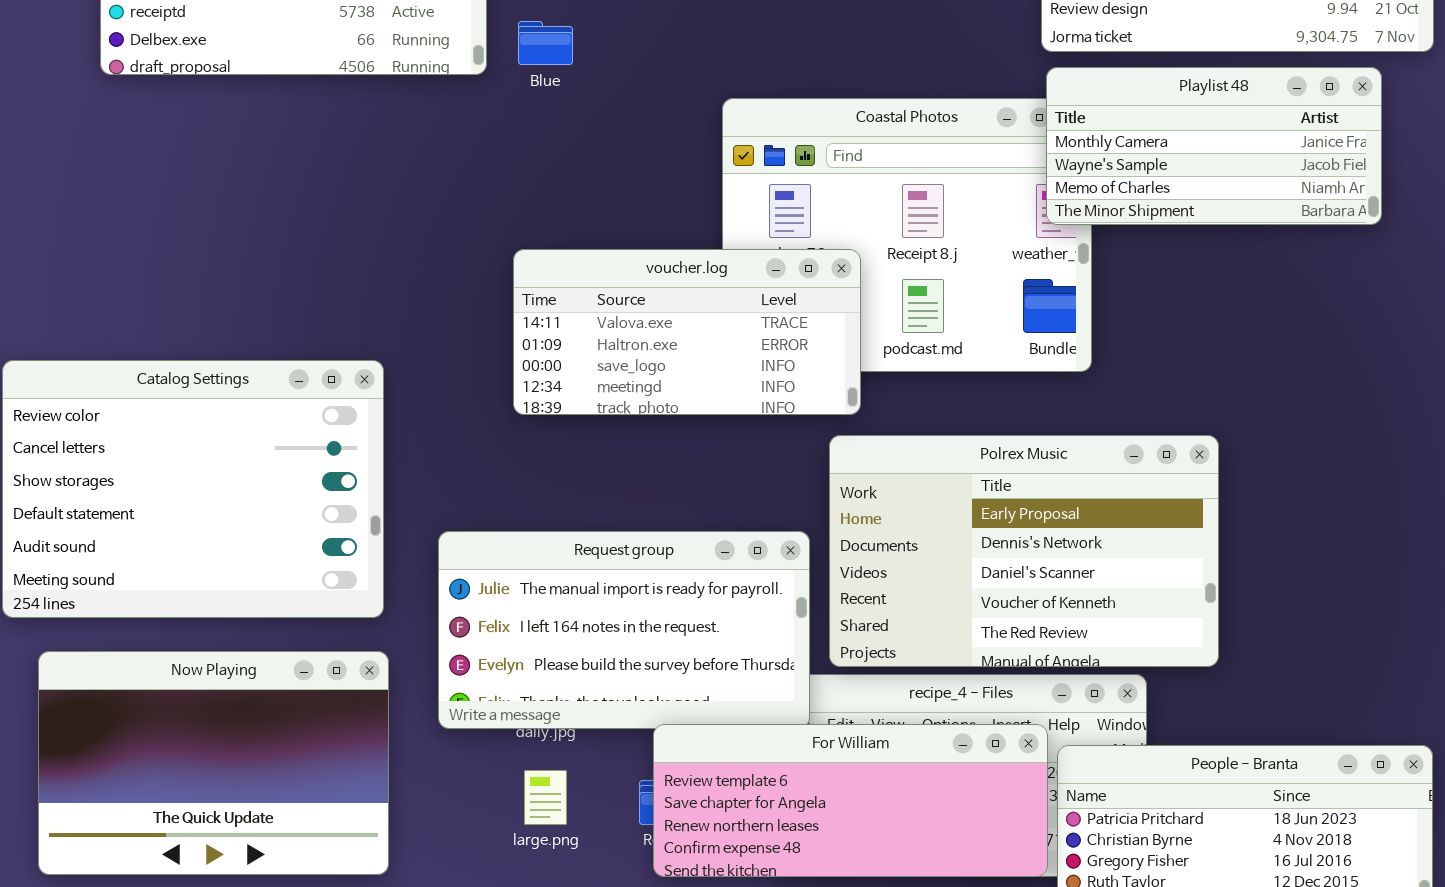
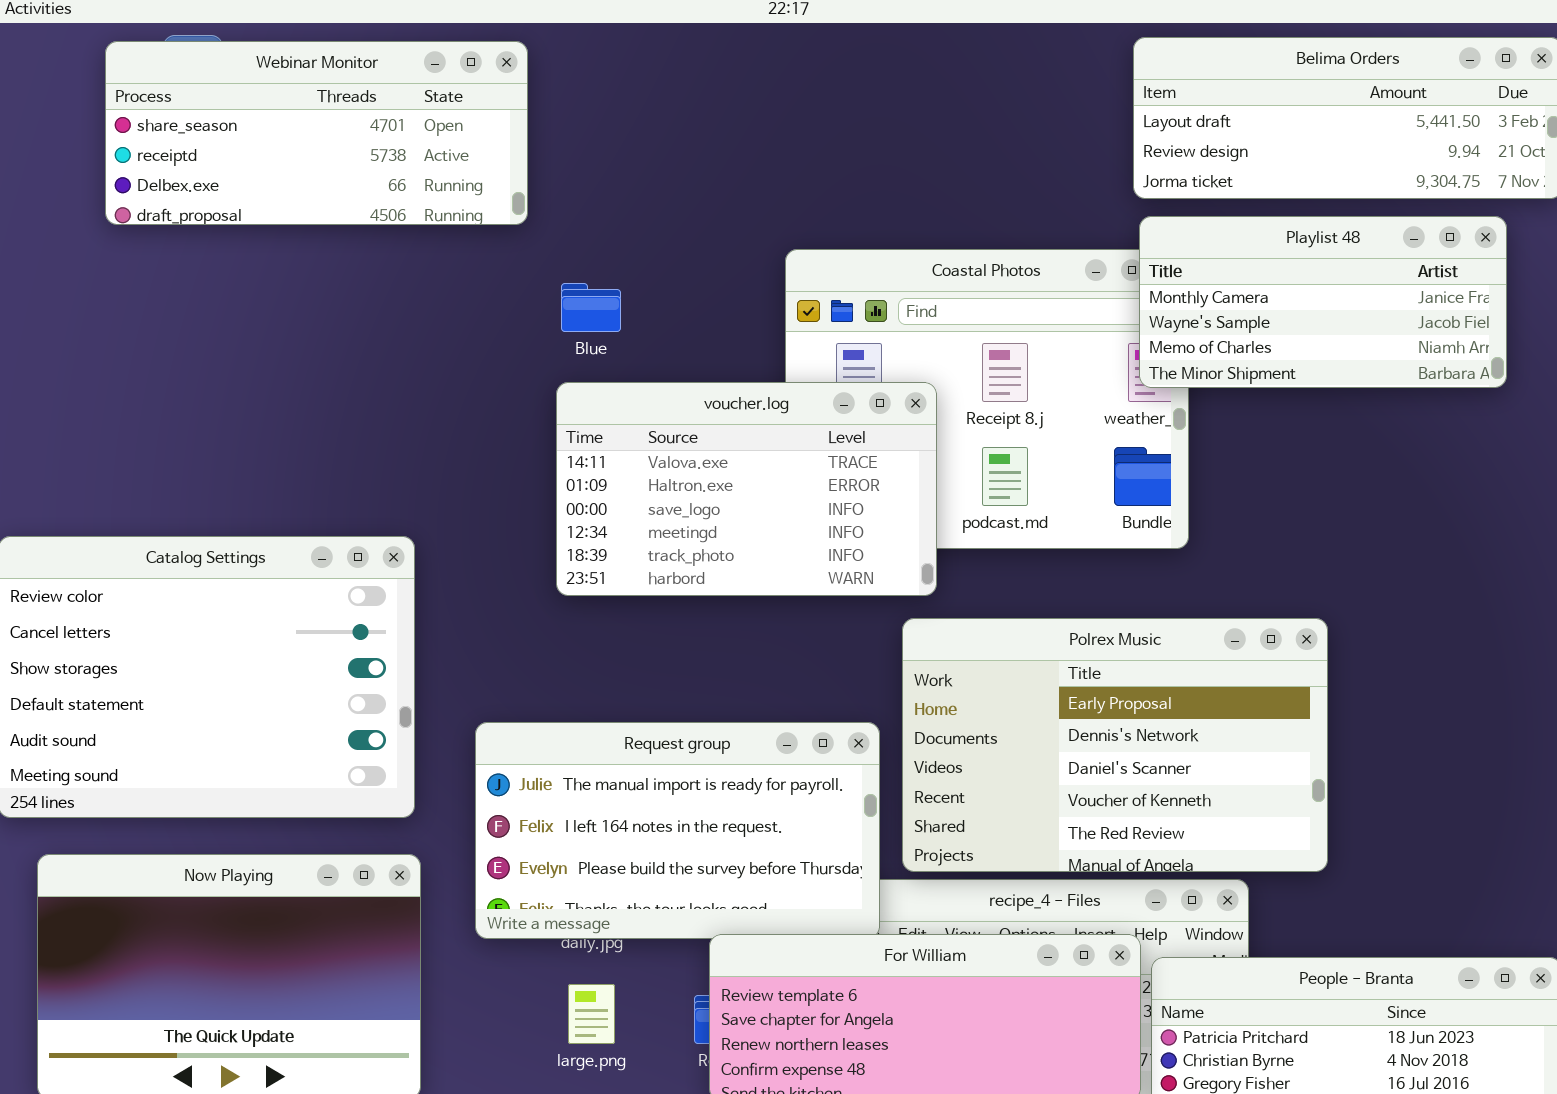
Blue: [518,21,573,65] -> [561,283,621,332], moved
voucher.log: [513,249,861,415] -> [556,382,937,596], resized

